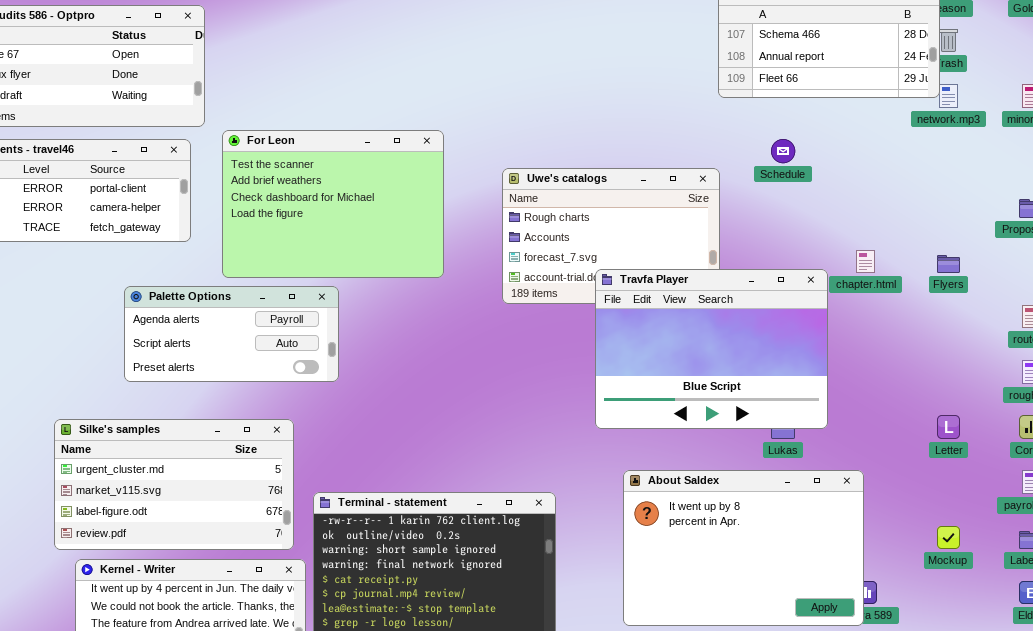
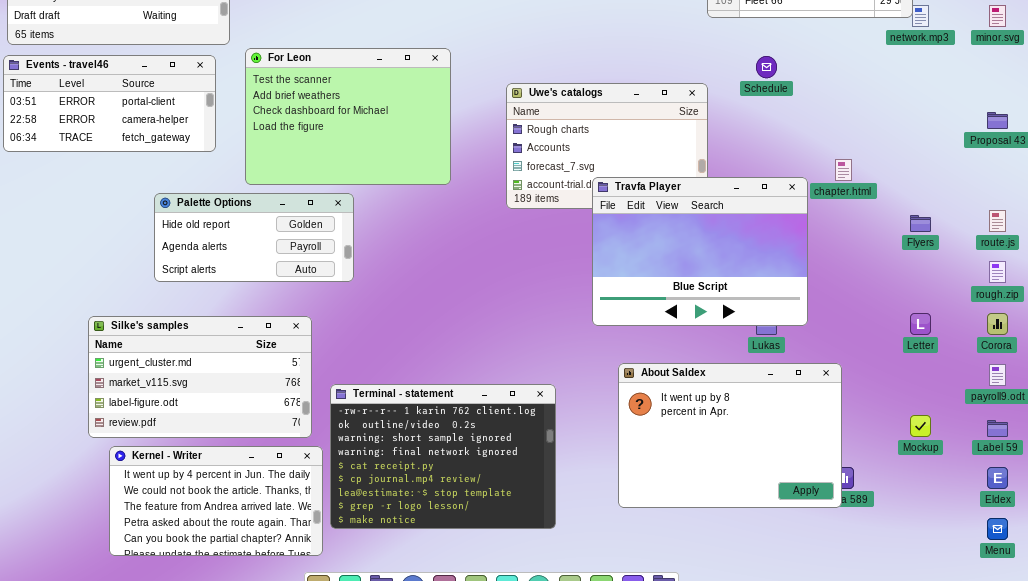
Flyers: [937,255,960,273] -> [910,215,931,232], moved
Palette Options: [124,286,339,382] -> [154,193,354,282], scrolled up 1 row

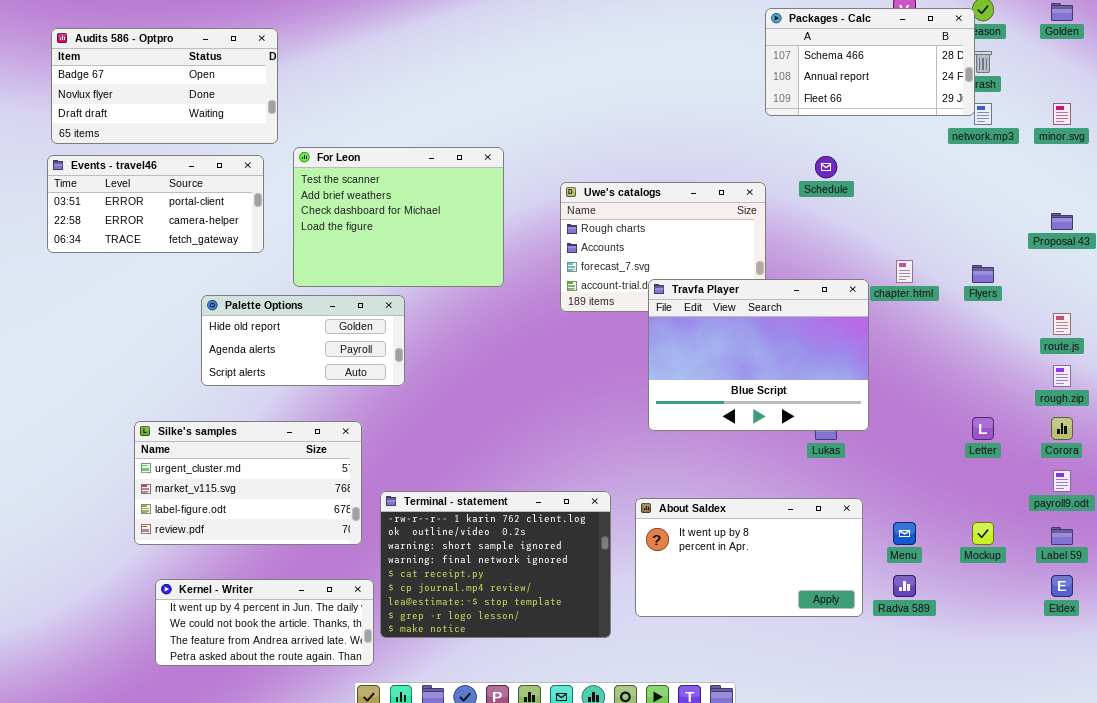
Flyers: [910,215,931,232] -> [972,265,994,283], moved
About Saldex: [618,363,842,508] -> [635,498,863,617], moved, resized
Kernel - Writer: [109,446,323,556] -> [155,579,374,666], resized
Menu: [987,518,1008,540] -> [893,522,916,545], moved

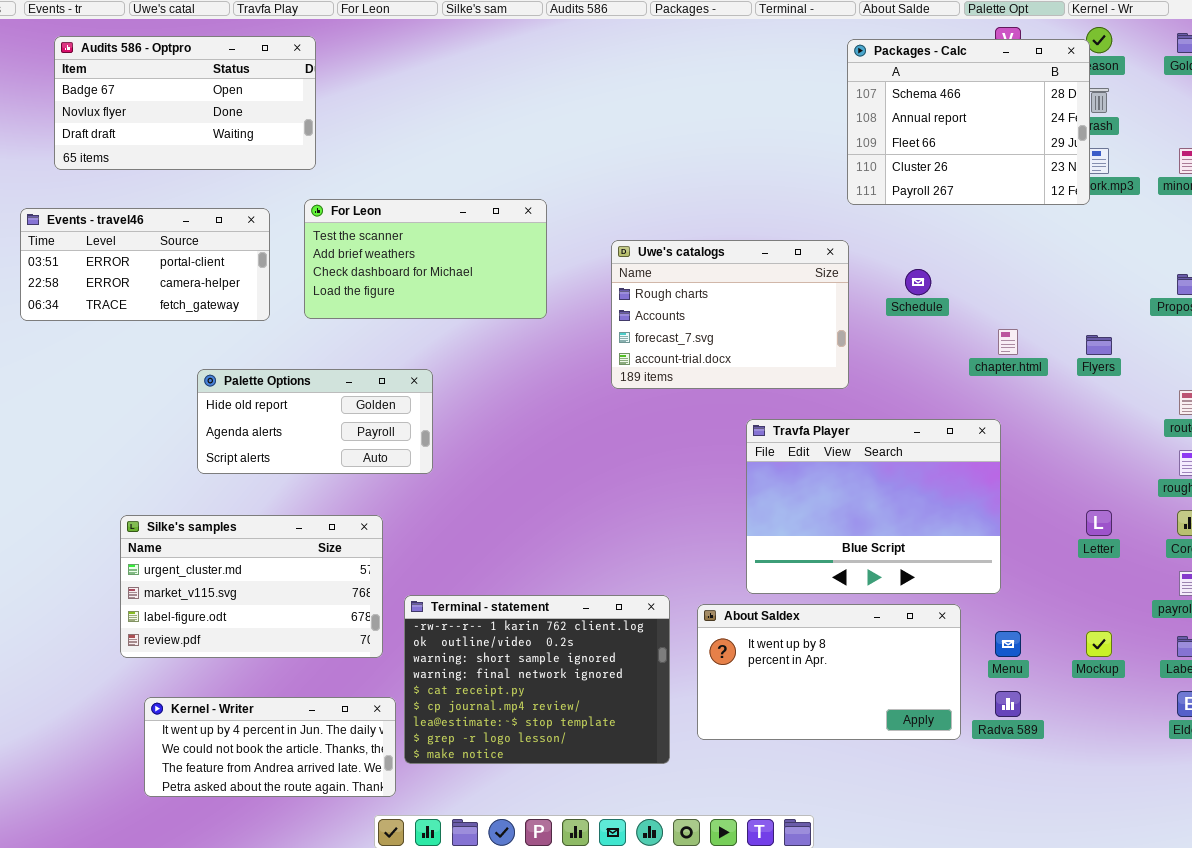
Packages - Calc: [765,8,975,116] -> [847,39,1090,205], resized
Audits 586 - Optpro: [51,28,278,144] -> [54,36,316,170], moved
For Leon: [293,147,504,287] -> [304,199,547,319], resized
Schedule: [815,156,837,178] -> [905,269,931,295], moved
Travfa Player: [648,279,869,431] -> [746,419,1001,594], moved

